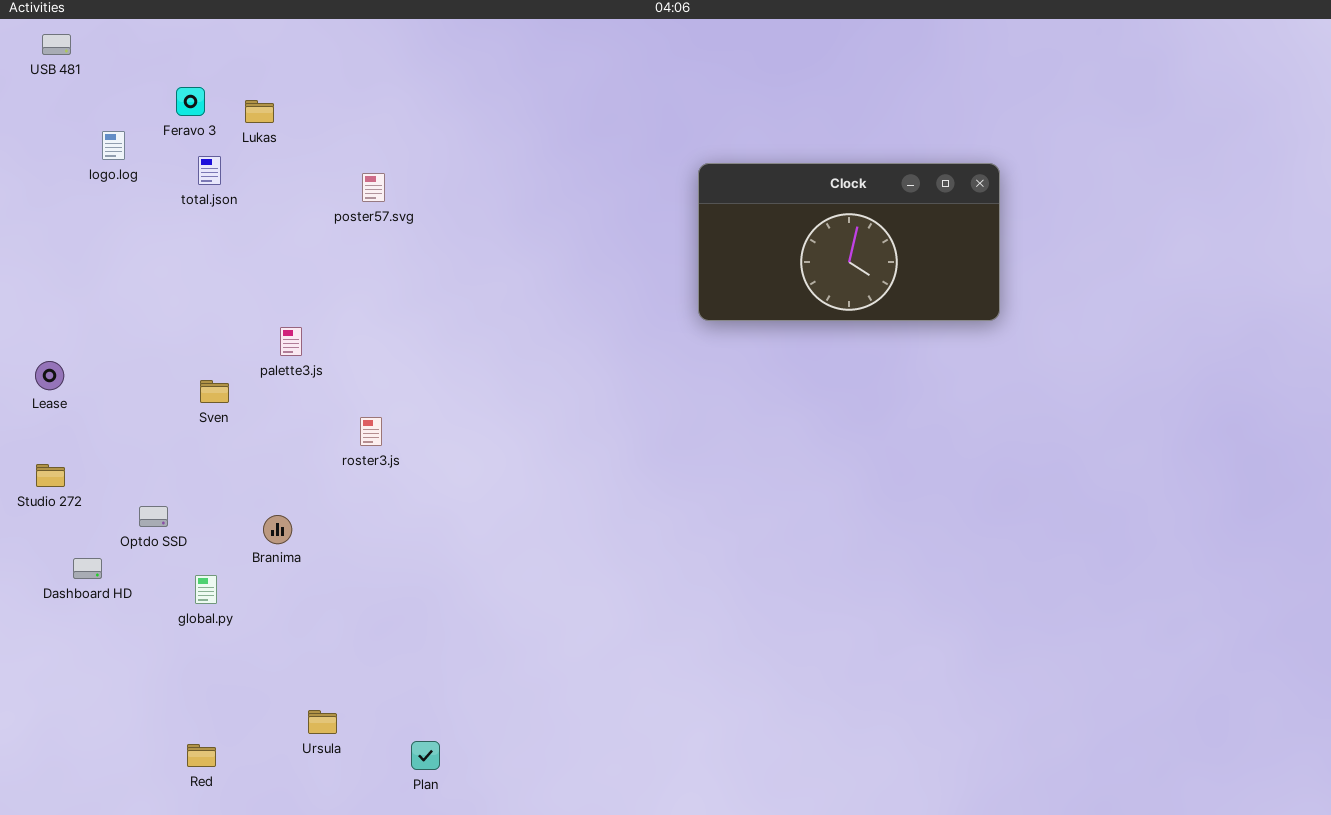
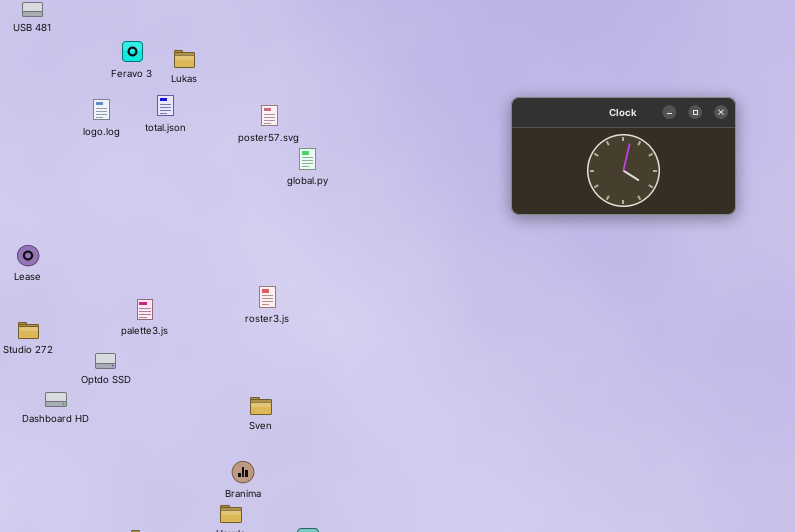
logo.log: [102,131,125,160] -> [93,99,110,120], moved
total.json: [198,156,221,185] -> [157,95,174,116], moved
palette3.js: [280,327,302,356] -> [137,299,153,320], moved
Sven: [200,380,229,403] -> [250,397,272,415], moved
Branima: [263,515,292,544] -> [232,461,254,483], moved
global.py: [195,575,217,604] -> [299,148,316,170], moved

